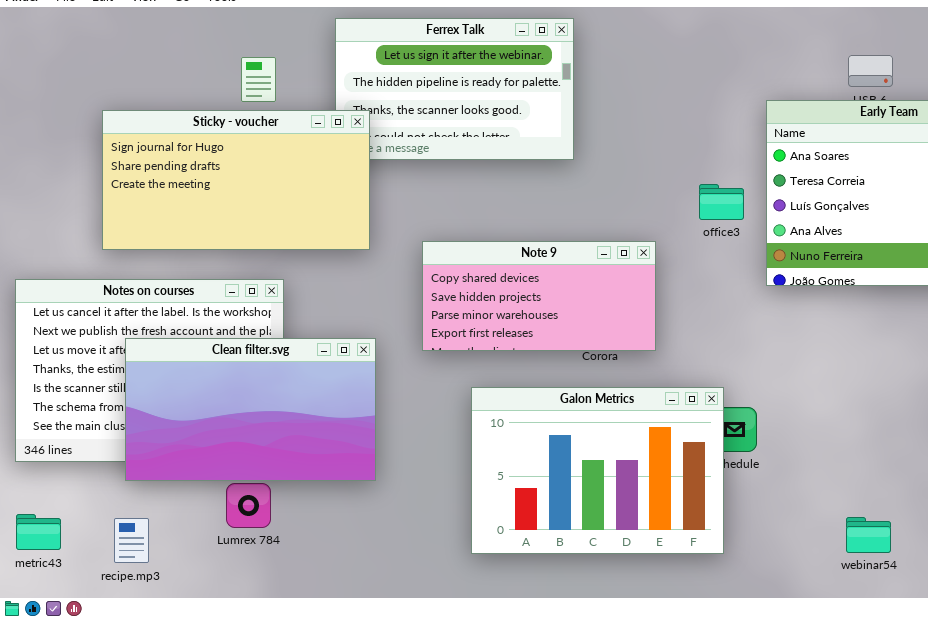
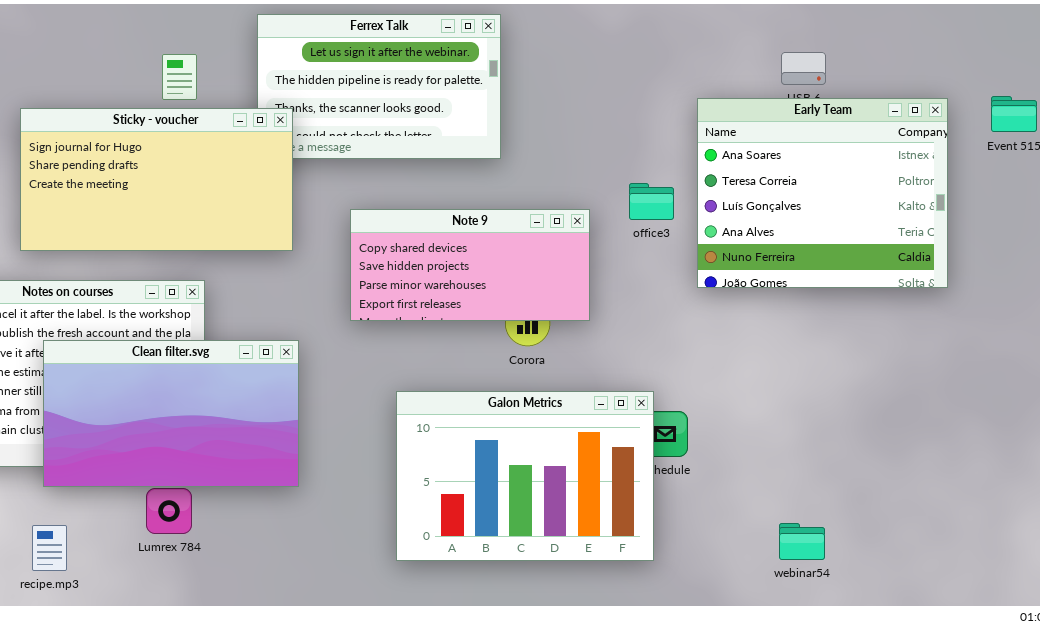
Note 9: [422,241,656,351] -> [350,209,590,321], moved

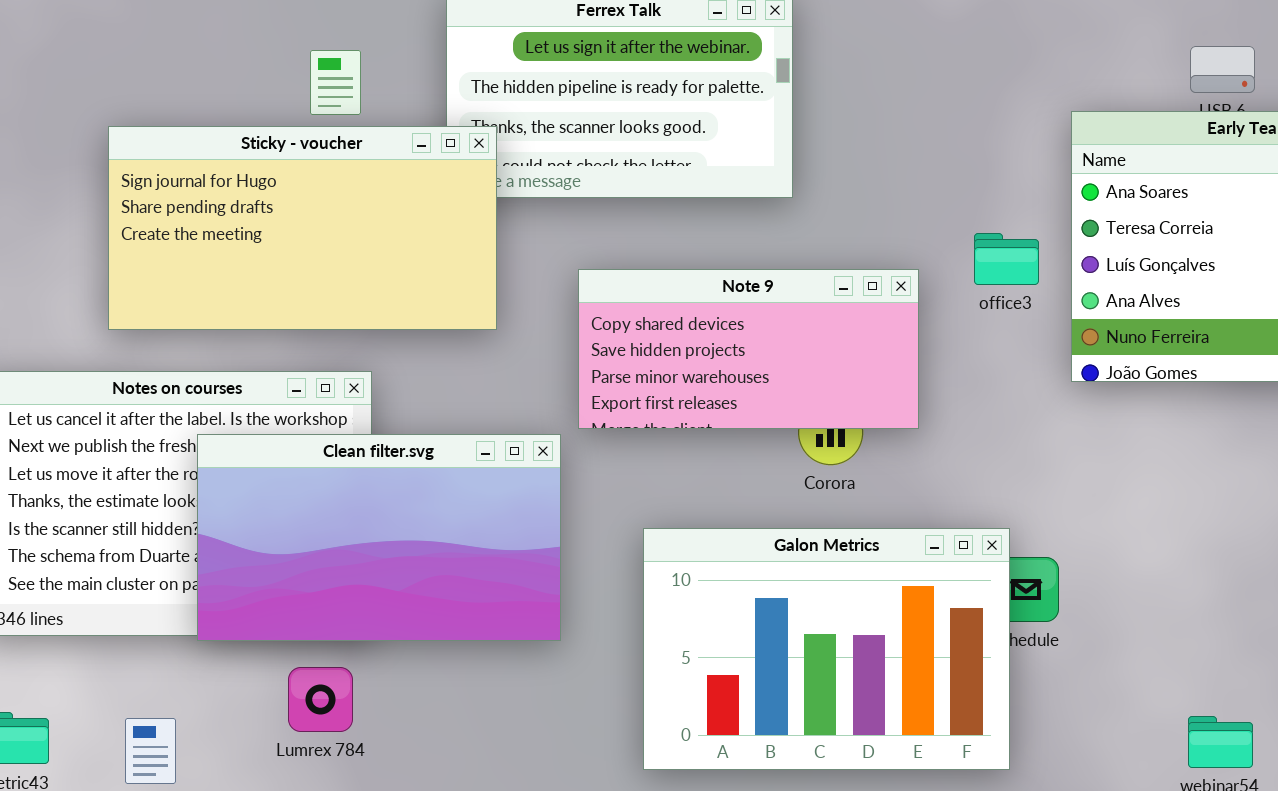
Clean filter.svg: [43,340,299,487] -> [197,434,561,641], moved

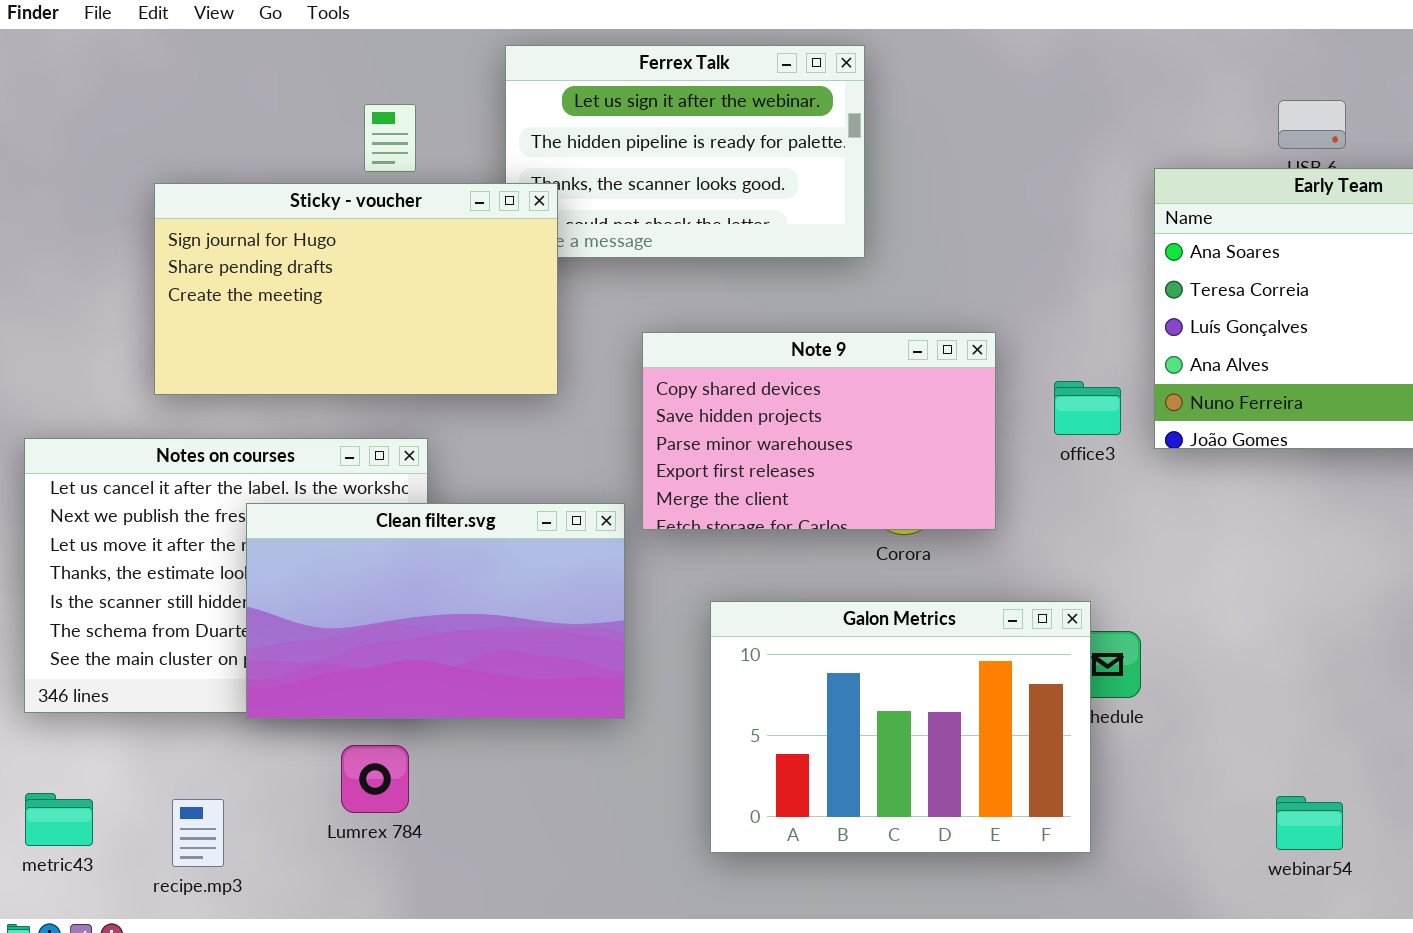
office3: [974,233,1039,285] -> [1054,381,1121,435], moved
Note 9: [578,269,919,429] -> [642,332,996,530], resized

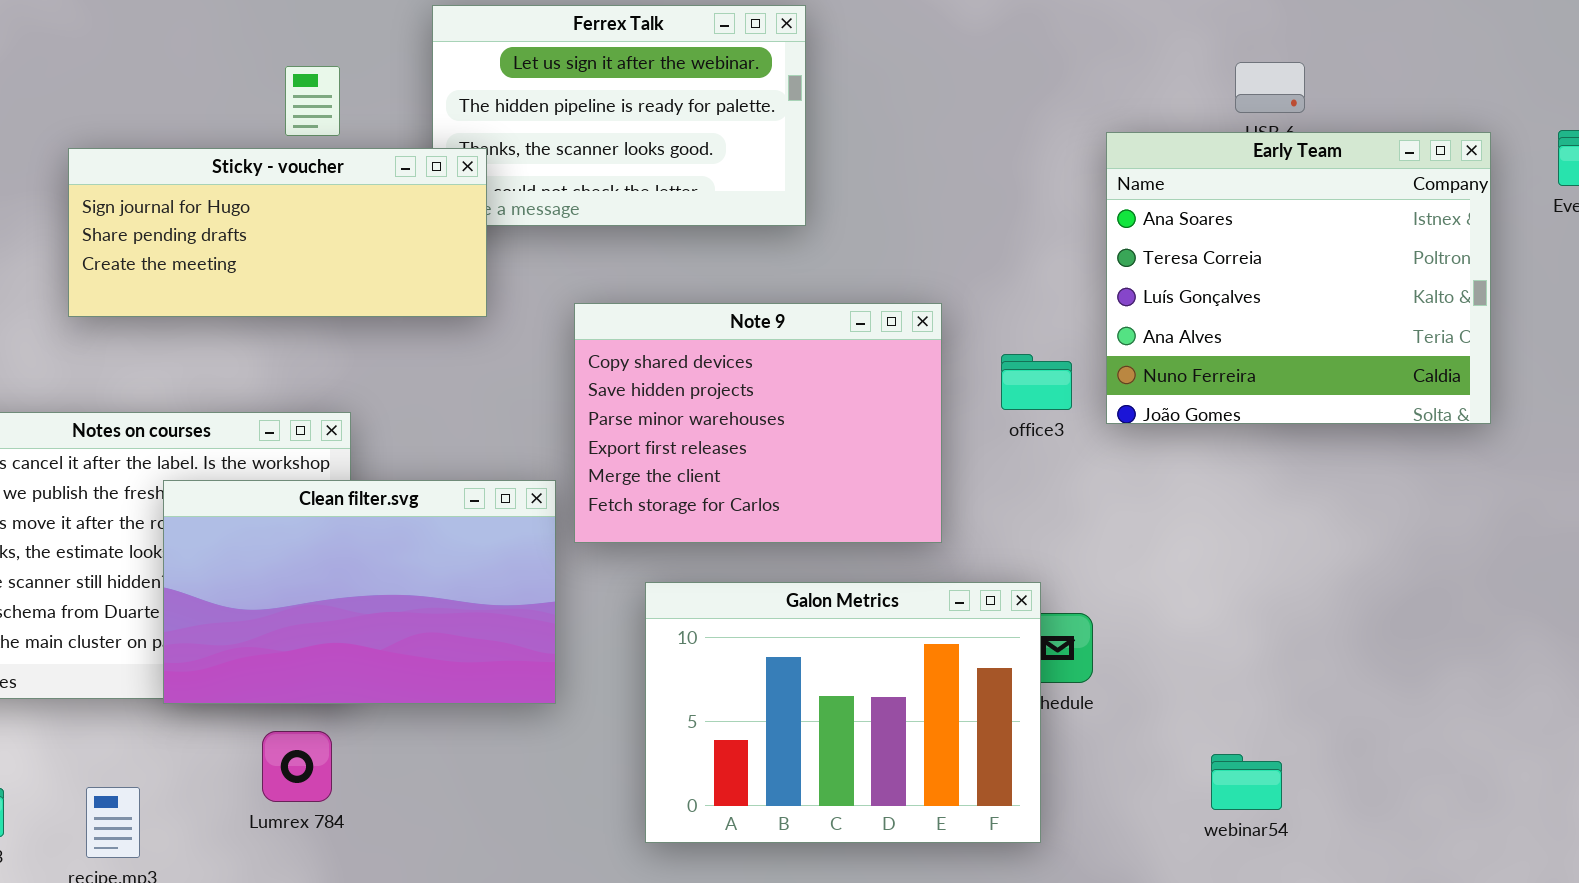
Sticky - voucher: [154,183,558,395] -> [68,148,487,317], resized
Note 9: [642,332,996,530] -> [574,303,942,543], resized
webinar54: [1276,796,1343,850] -> [1211,754,1282,810], moved

